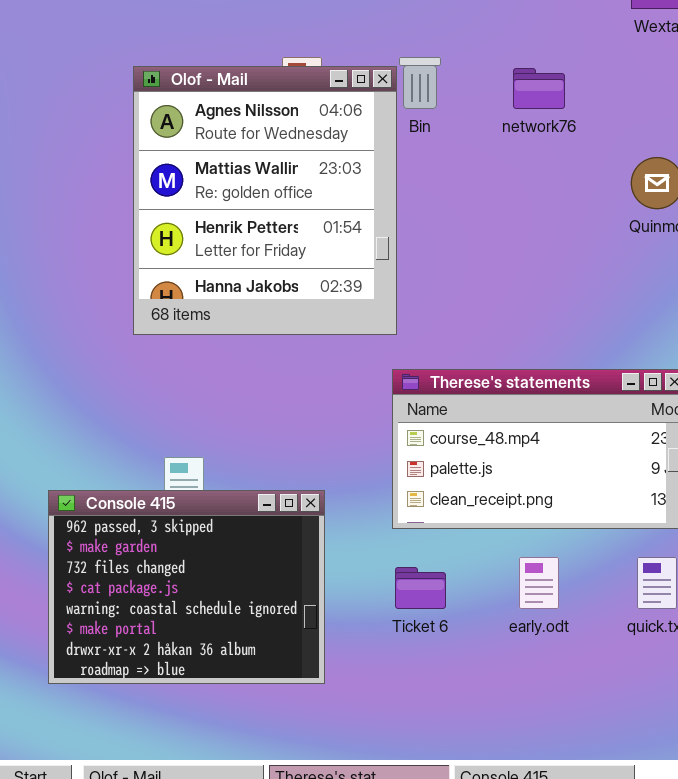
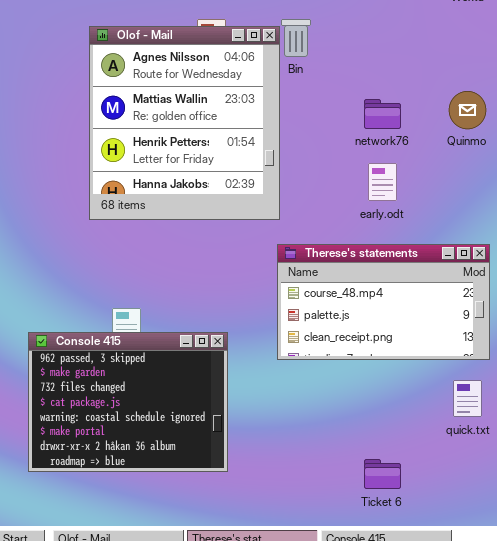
network76: [513,68,565,109] -> [364,99,401,129], moved
early.odt: [519,557,559,609] -> [368,163,397,201], moved
Ticket 6: [395,567,446,609] -> [364,459,401,489], moved

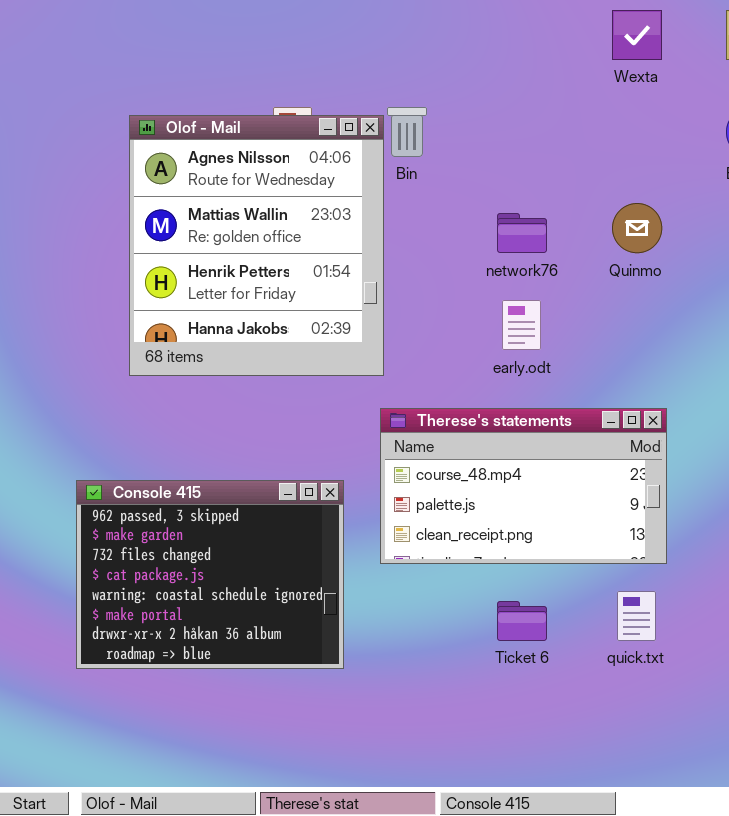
Console 415: [28,332,228,472] -> [76,480,344,669], moved
Ticket 6: [364,459,401,489] -> [497,601,547,641], moved

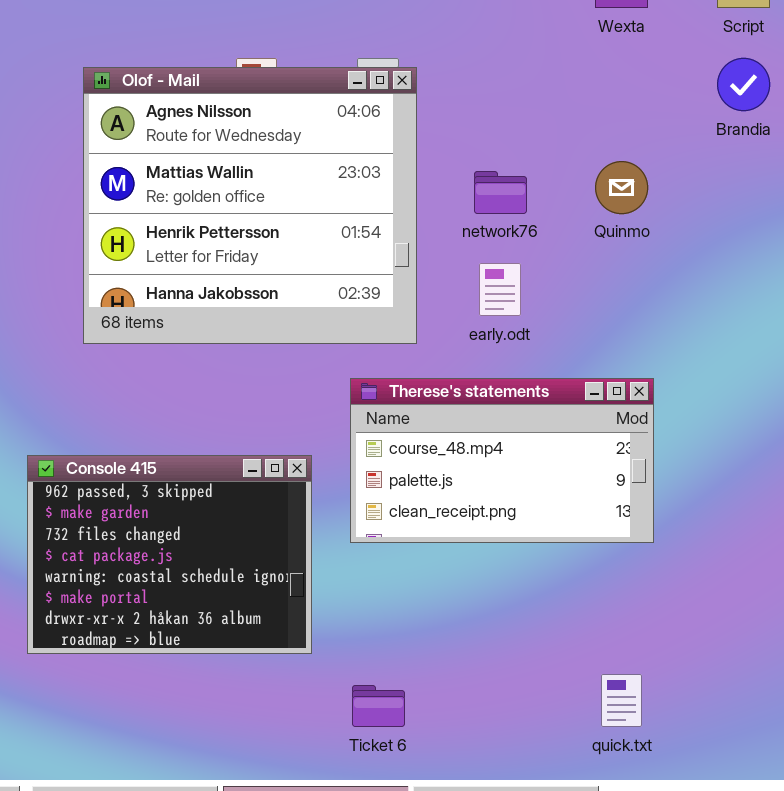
Olof - Mail: [129,115,384,376] -> [83,67,417,344], resized
quick.txt: [617,591,656,641] -> [601,674,642,727], moved
Ticket 6: [497,601,547,641] -> [352,685,405,727], moved

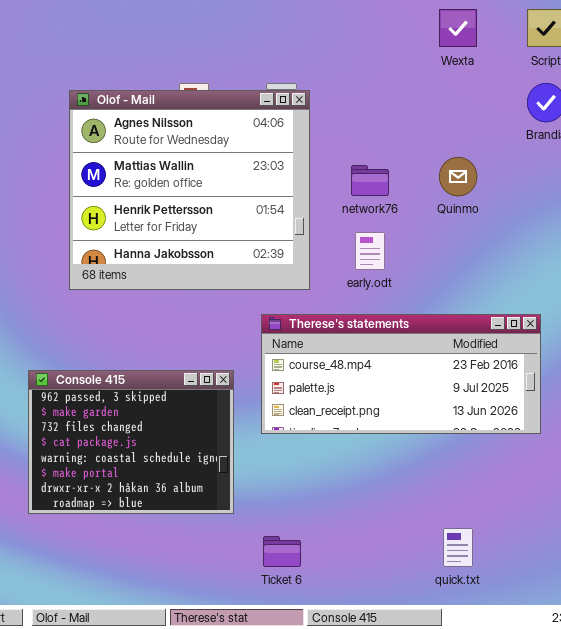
Therese's statements: [350,378,654,543] -> [261,314,541,434], resized

